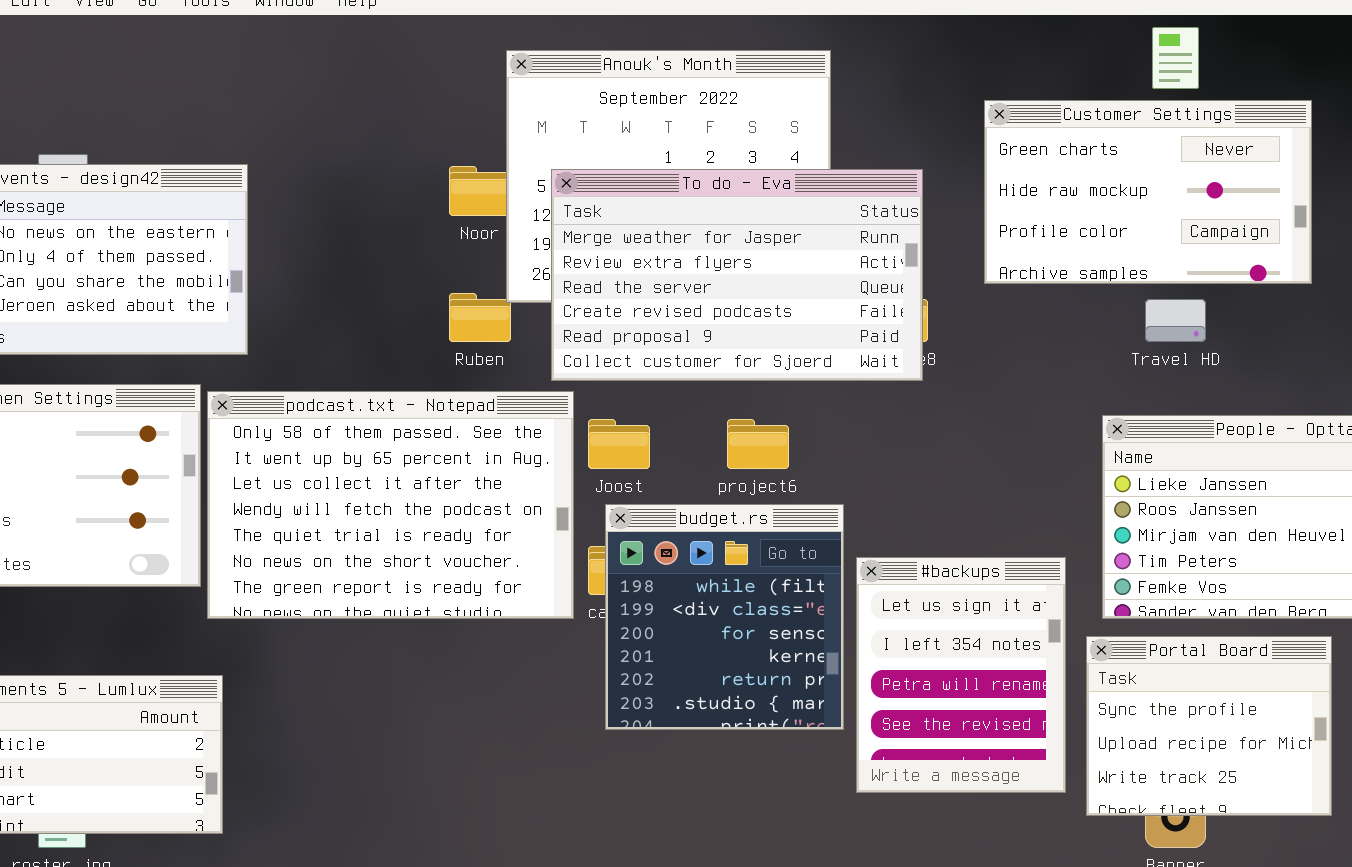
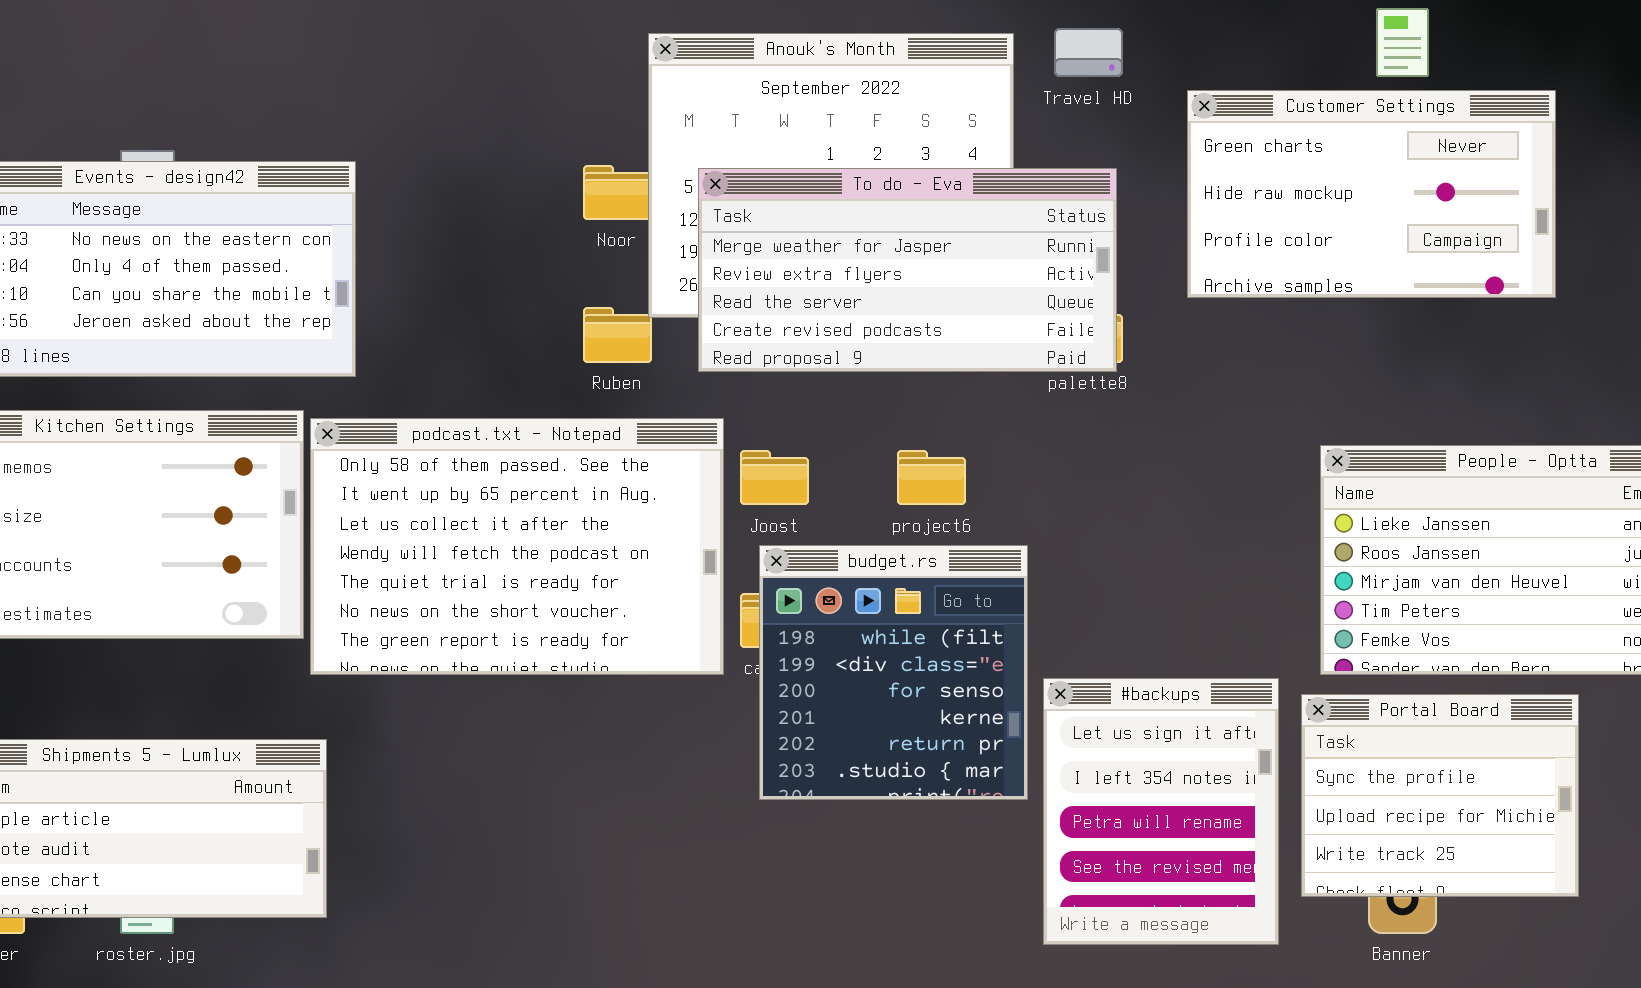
To do - Eva: [551,169,923,381] -> [698,168,1117,372], resized
Travel HD: [1145,299,1206,342] -> [1054,28,1123,77], moved
#backups: [856,557,1066,793] -> [1043,678,1279,945], moved

